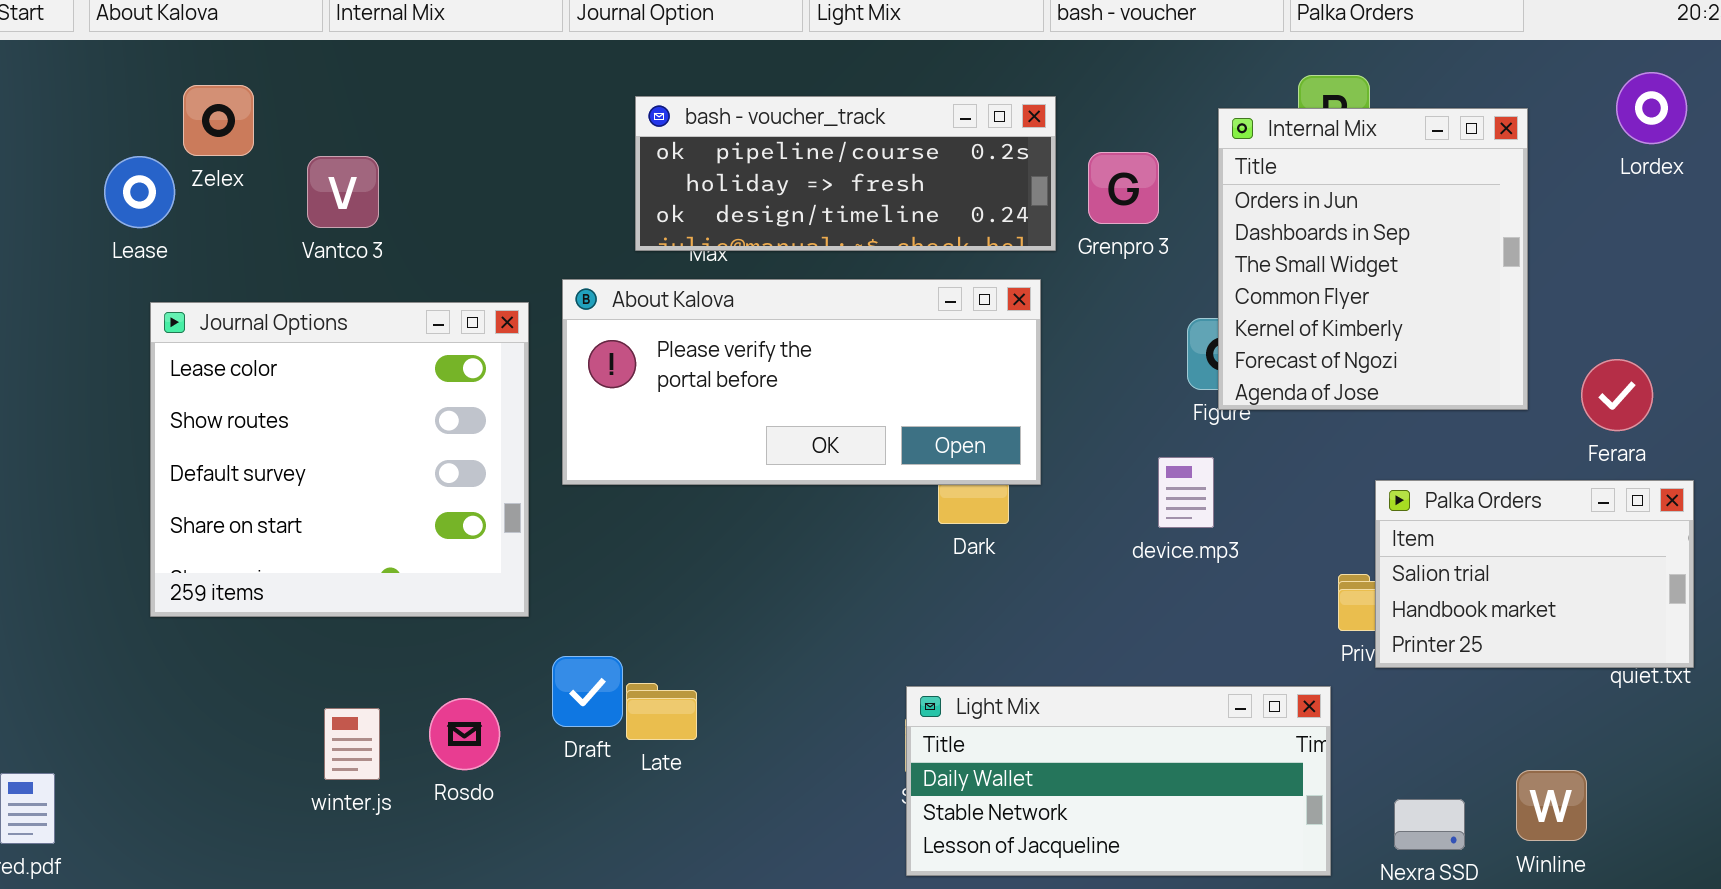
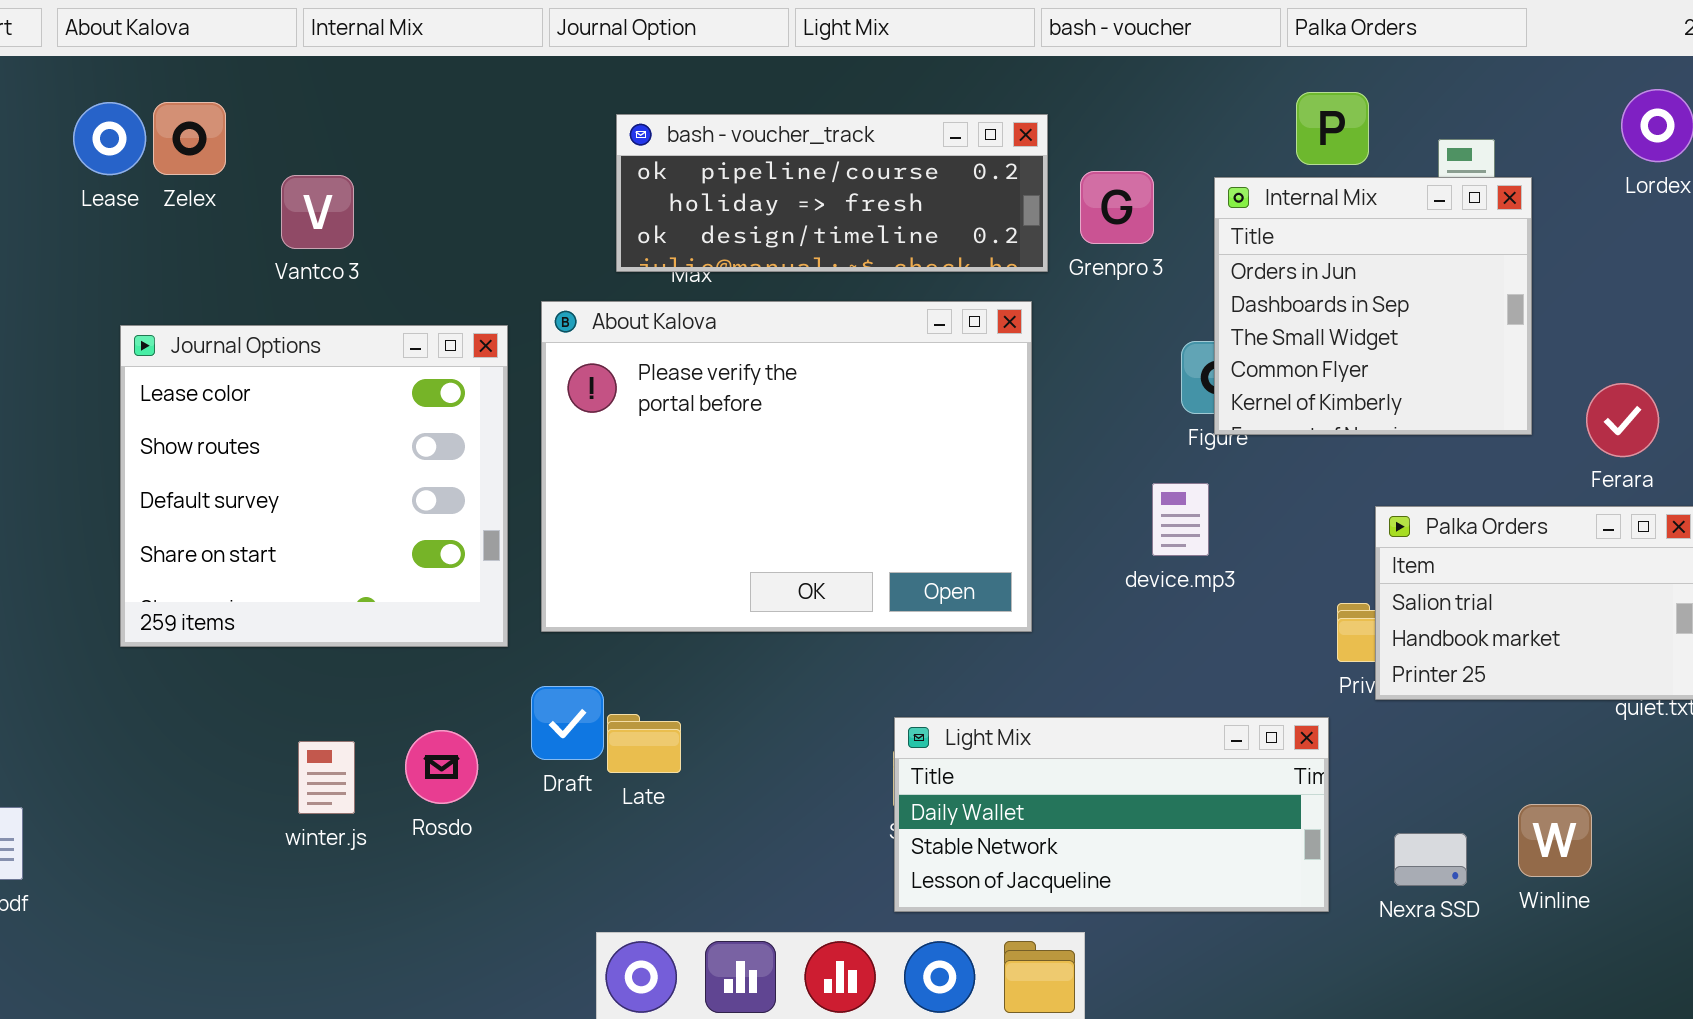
Internal Mix: [1218,108,1528,410] -> [1214,177,1532,435], resized
Lease: [104,156,175,228] -> [73,102,146,175], moved
About Kalova: [562,279,1041,485] -> [541,301,1032,632], resized

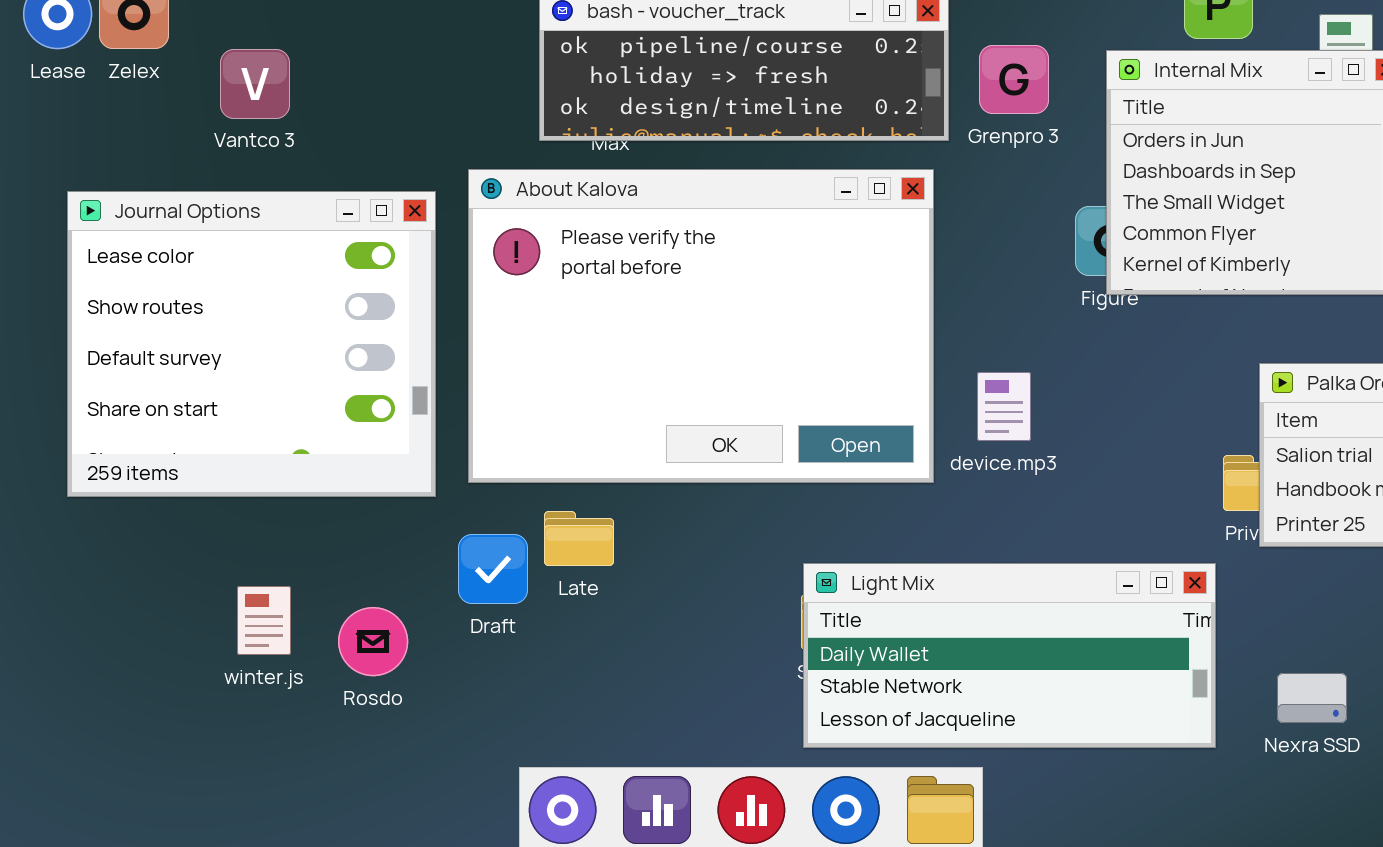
device.mp3: [1152,483,1209,556] -> [977,372,1031,441], moved
Late: [607,714,681,773] -> [544,511,614,566], moved
Rosdo: [405,730,478,804] -> [338,607,408,676], moved

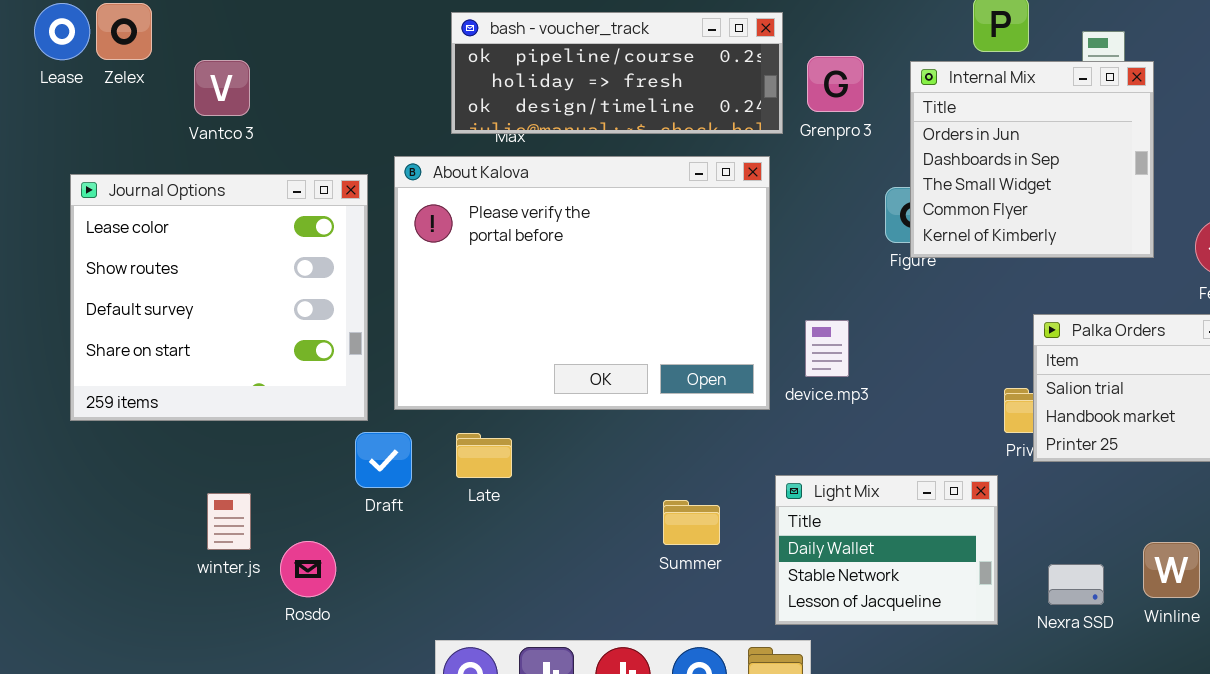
Draft: [458,534,528,604] -> [355,432,412,488], moved
Light Mix: [803,563,1216,748] -> [775,475,998,625], resized
Rosdo: [338,607,408,676] -> [280,541,336,597], moved

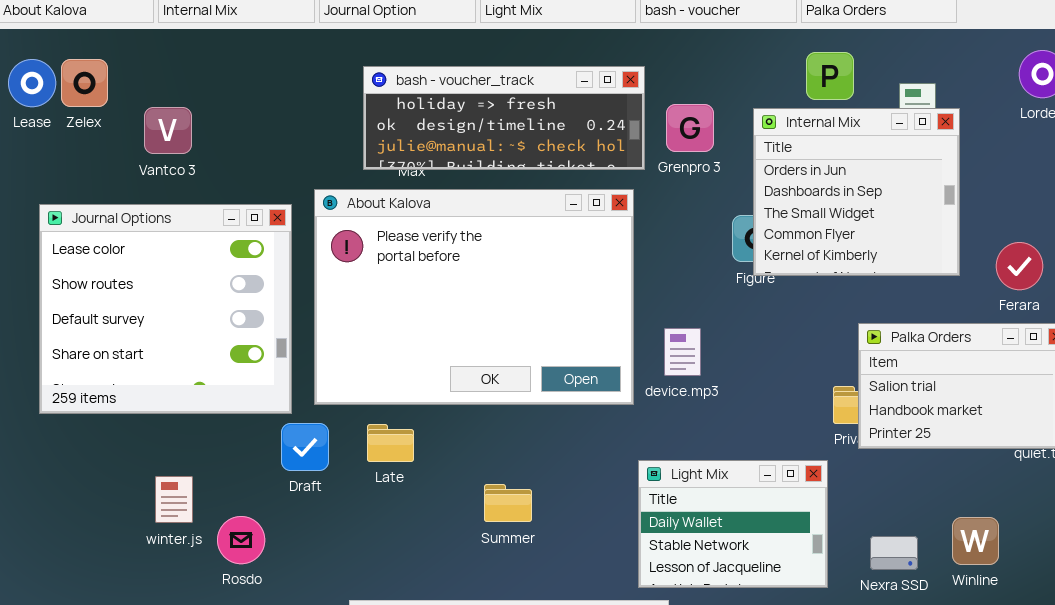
bash - voucher_track: [451,12,783,134] -> [363,66,645,170], scrolled down 1 row
Summer: [663,500,720,545] -> [484,484,532,522], moved

